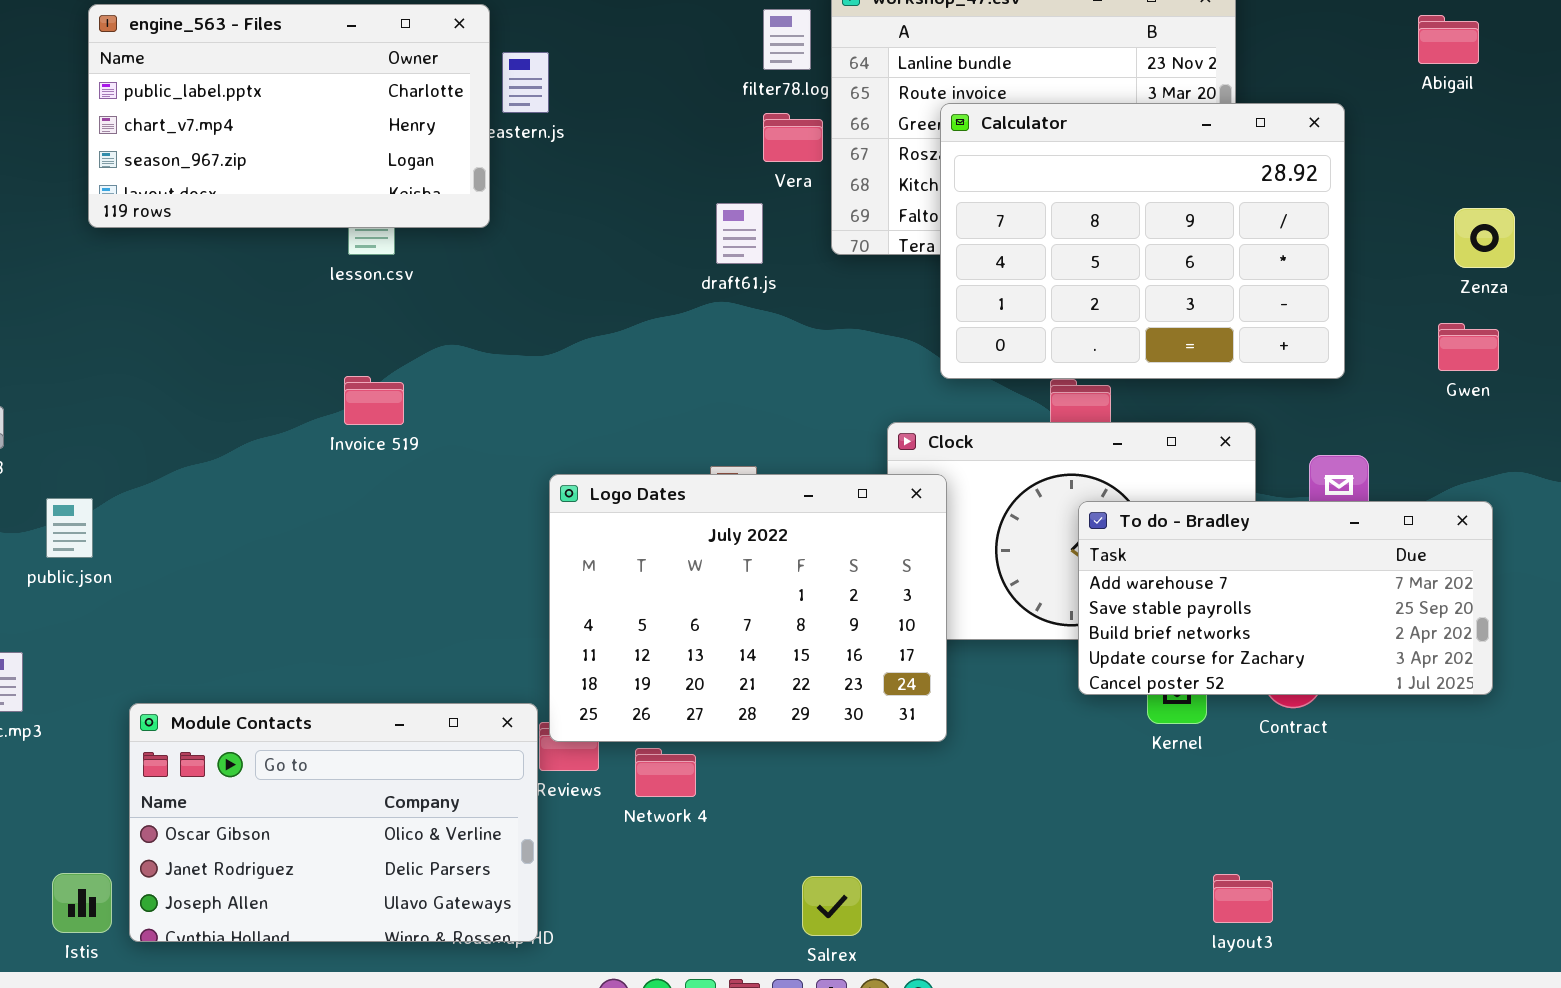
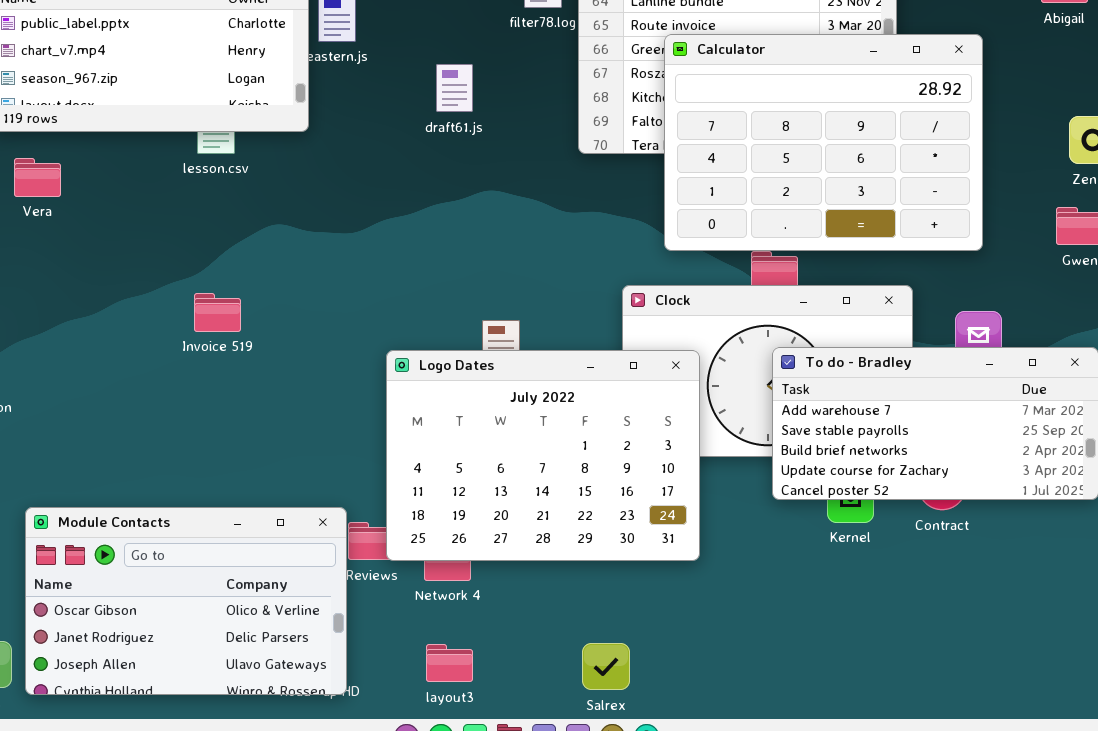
Vera: [763,113,823,162] -> [14,158,61,197], moved
draft61.js: [716,203,763,264] -> [436,64,473,112], moved
Invoice 519: [344,376,404,425] -> [194,293,241,332], moved
Logo Dates: [549,474,947,742] -> [386,350,700,561], moved
layout3: [1213,874,1273,923] -> [426,644,473,682], moved
Salrex: [802,876,862,936] -> [582,643,630,690], moved

